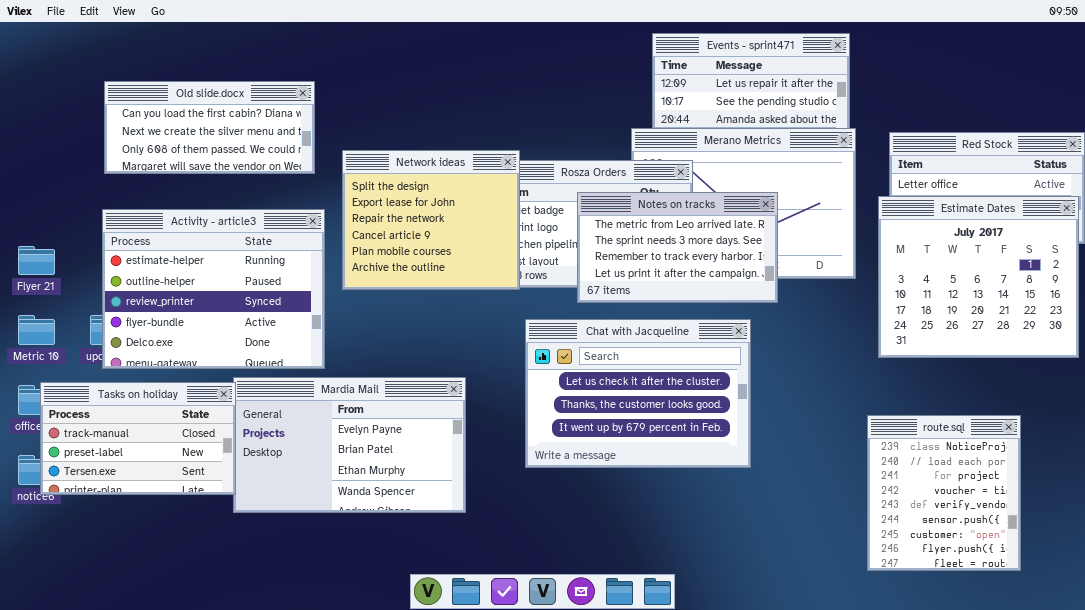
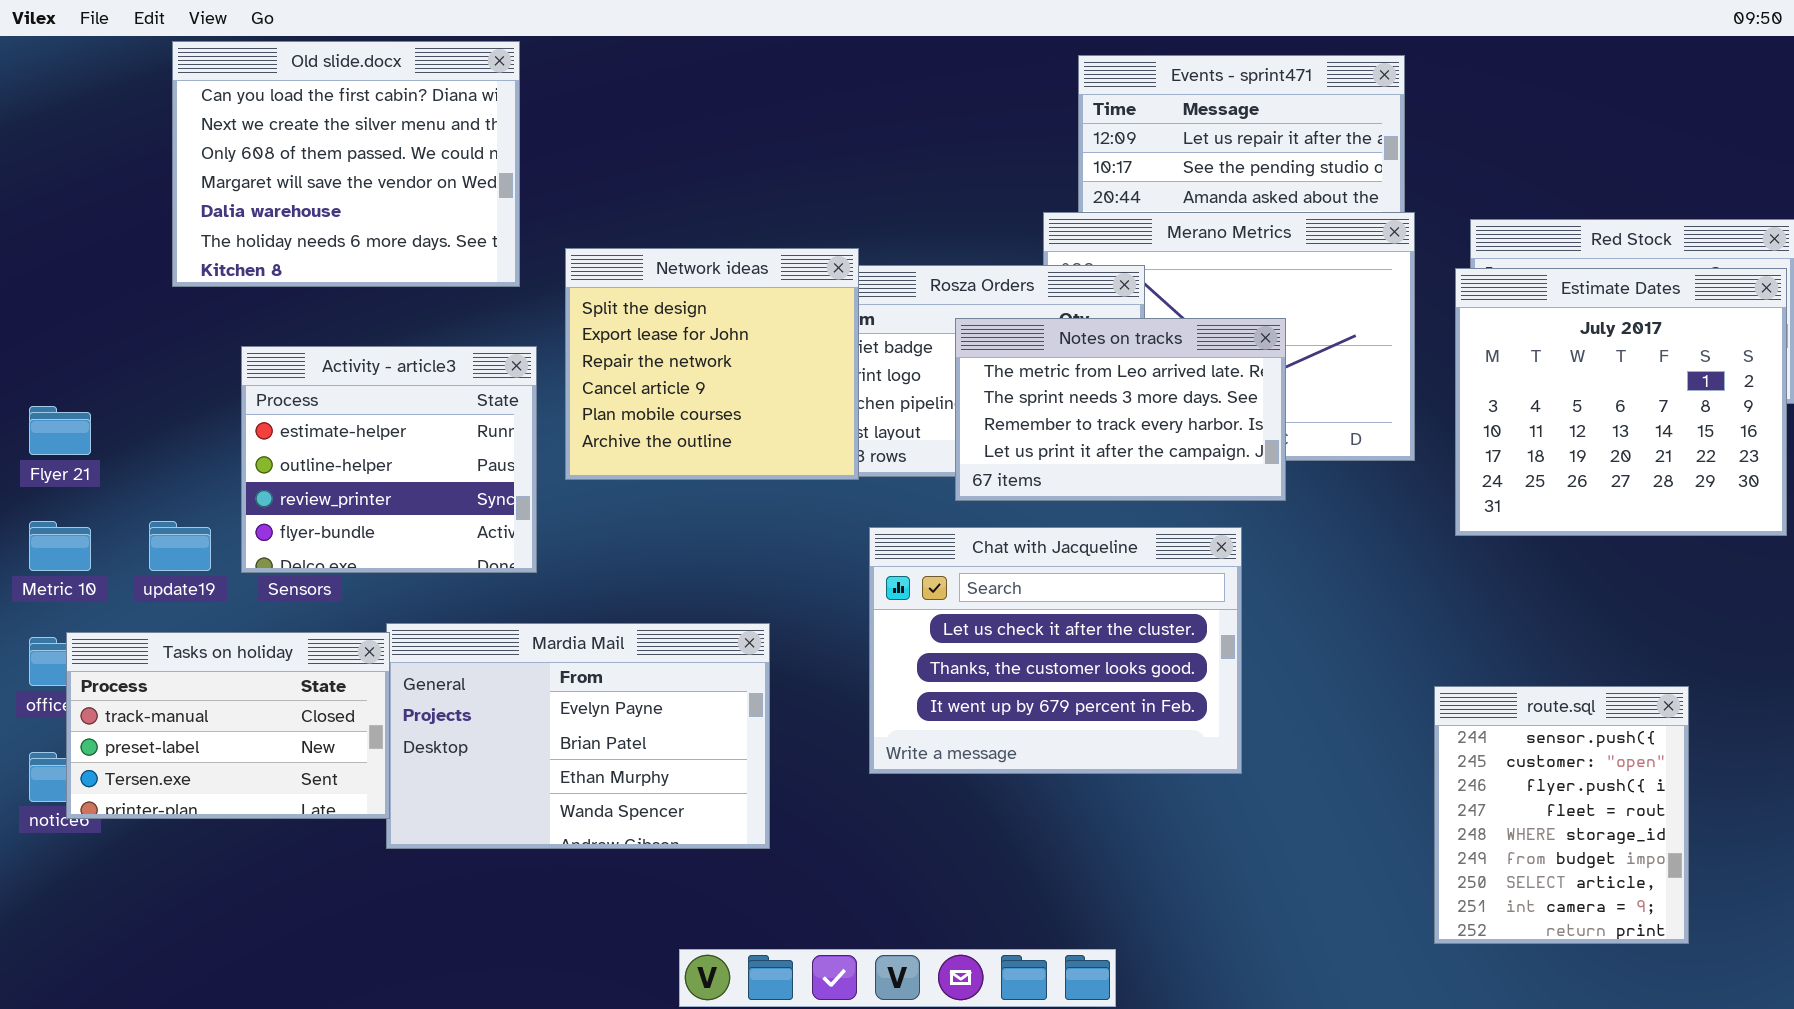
Old slide.docx: [104,81,315,174] -> [172,41,520,287], resized
Estimate Dates: [878,196,1079,358] -> [1455,268,1787,536], moved
Activity - article3: [102,209,325,369] -> [241,346,537,573], resized
route.sql: [867,415,1021,571] -> [1434,686,1689,944], scrolled down 5 rows

